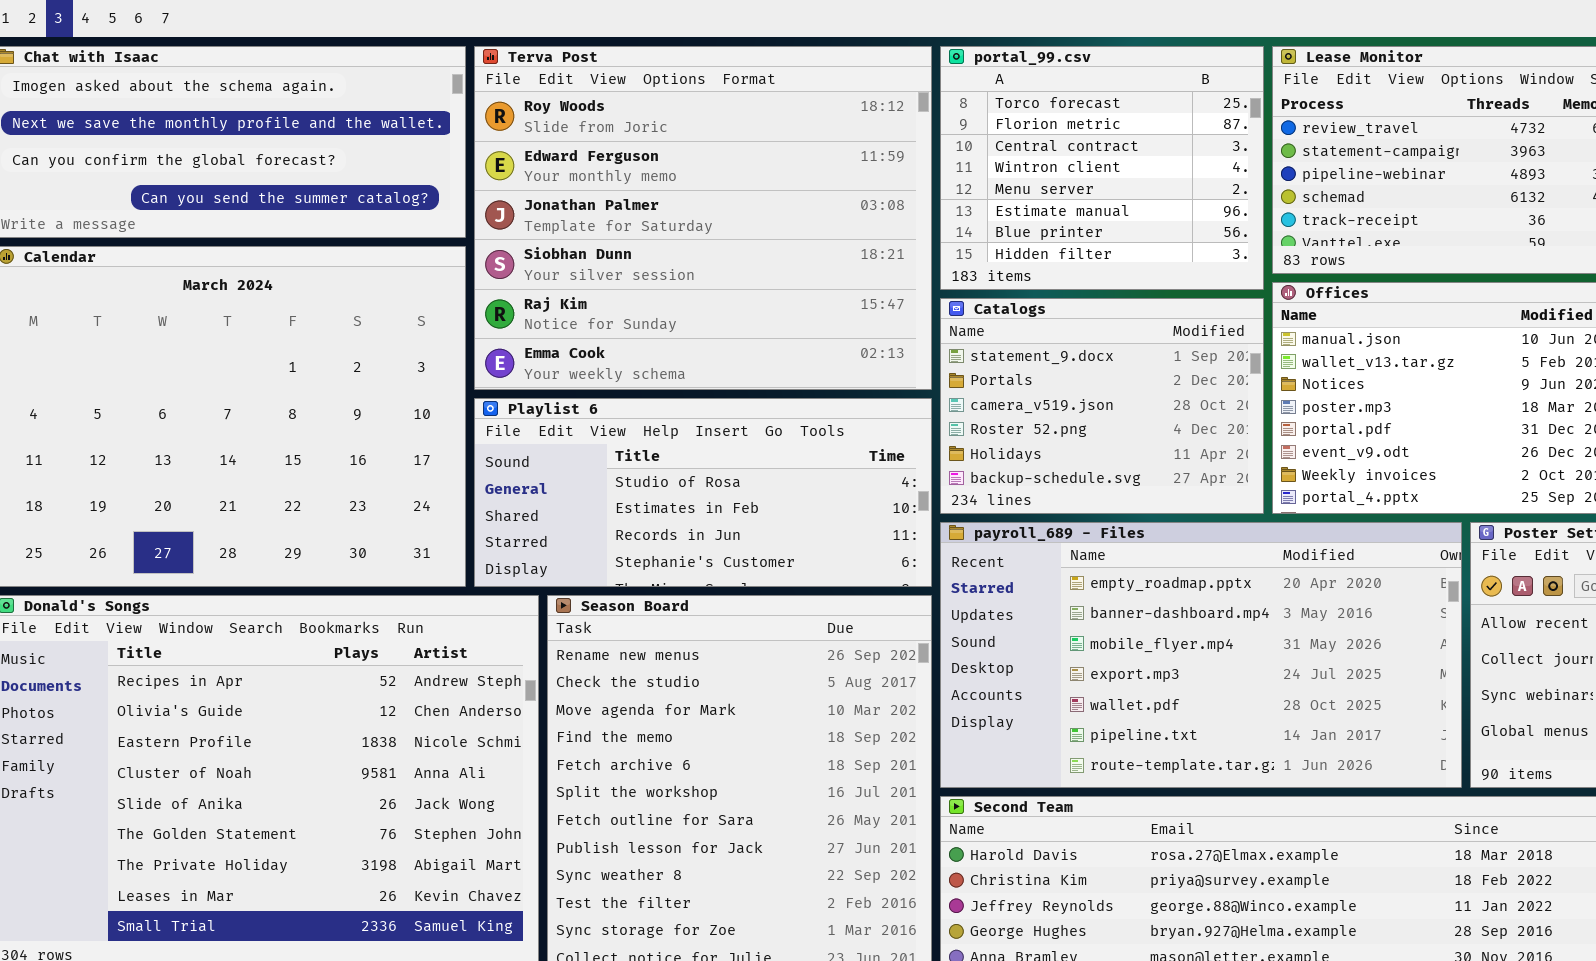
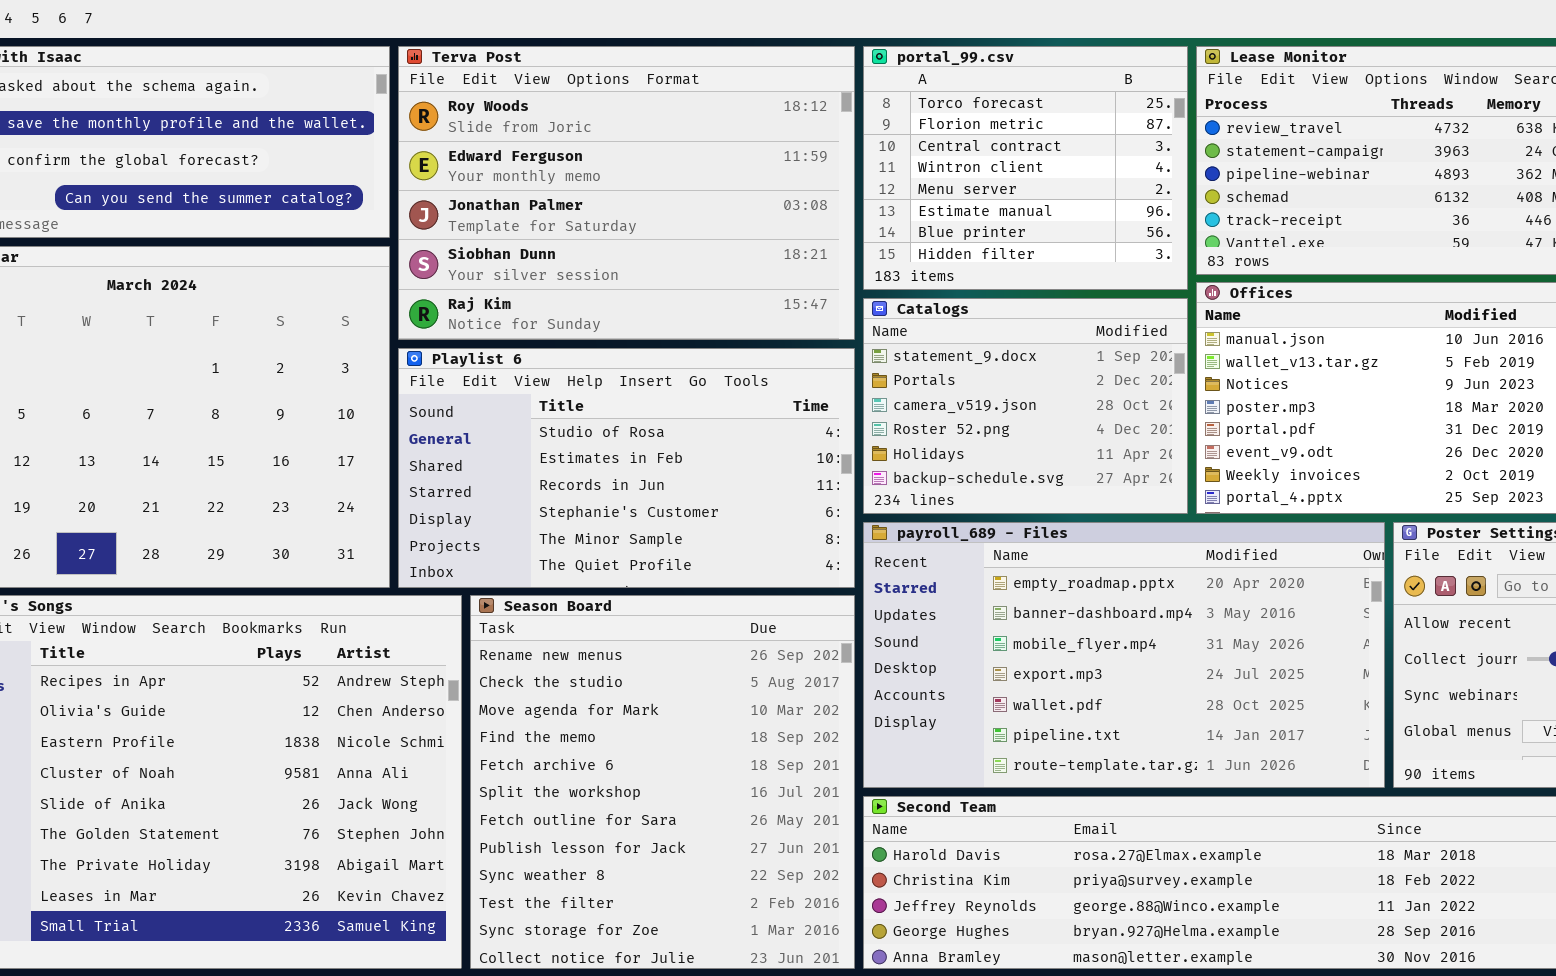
Terva Post: [474,46,932,390] -> [398,46,855,340], resized
Playlist 6: [474,398,932,587] -> [398,348,855,588], resized

